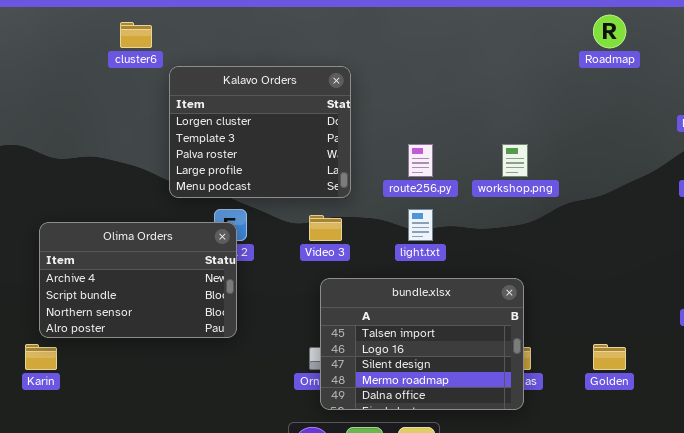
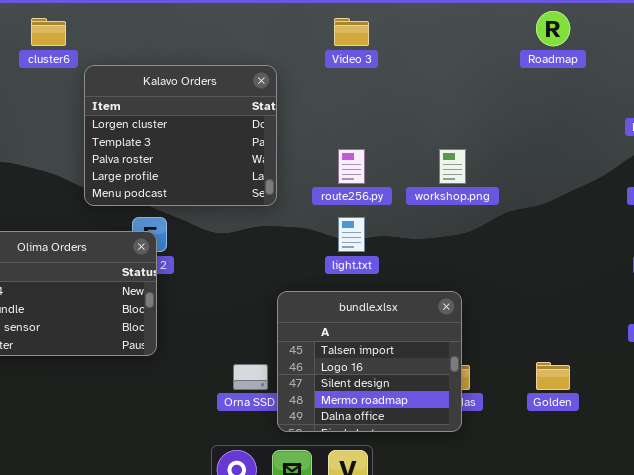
Video 3: [309,215,342,241] -> [334,18,369,46], moved
bundle.xlsx: [320,278,524,410] -> [277,291,462,432], resized

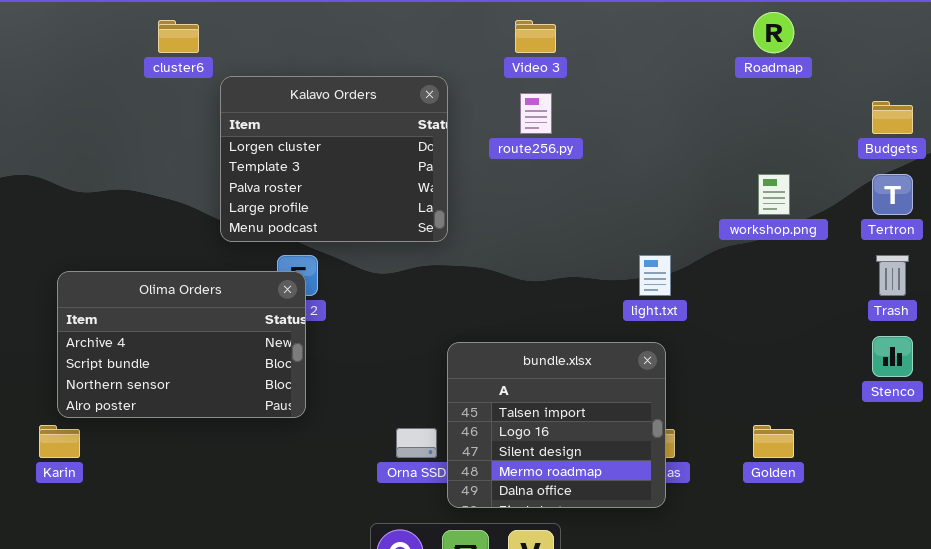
route256.py: [338,149,365,184] -> [520,93,552,134], moved
workshop.png: [439,149,466,184] -> [758,174,790,215], moved
light.txt: [338,217,365,252] -> [639,255,671,296], moved

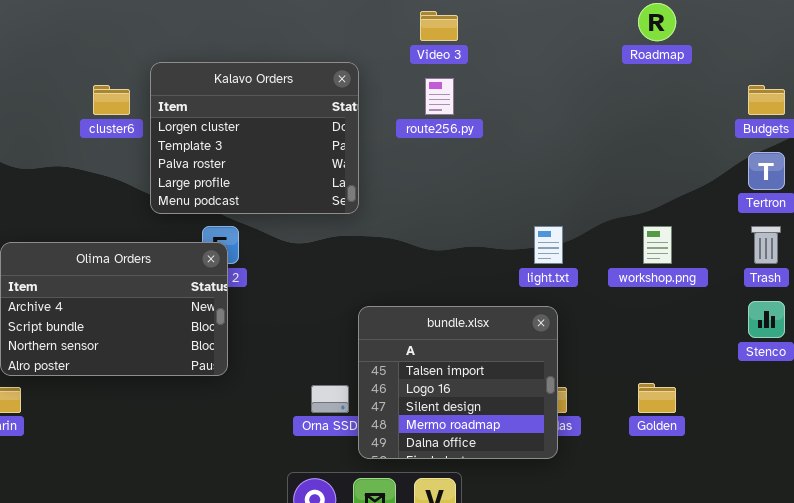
cluster6: [158,20,199,53] -> [93,85,130,115], moved
workshop.png: [758,174,790,215] -> [643,226,672,264], moved

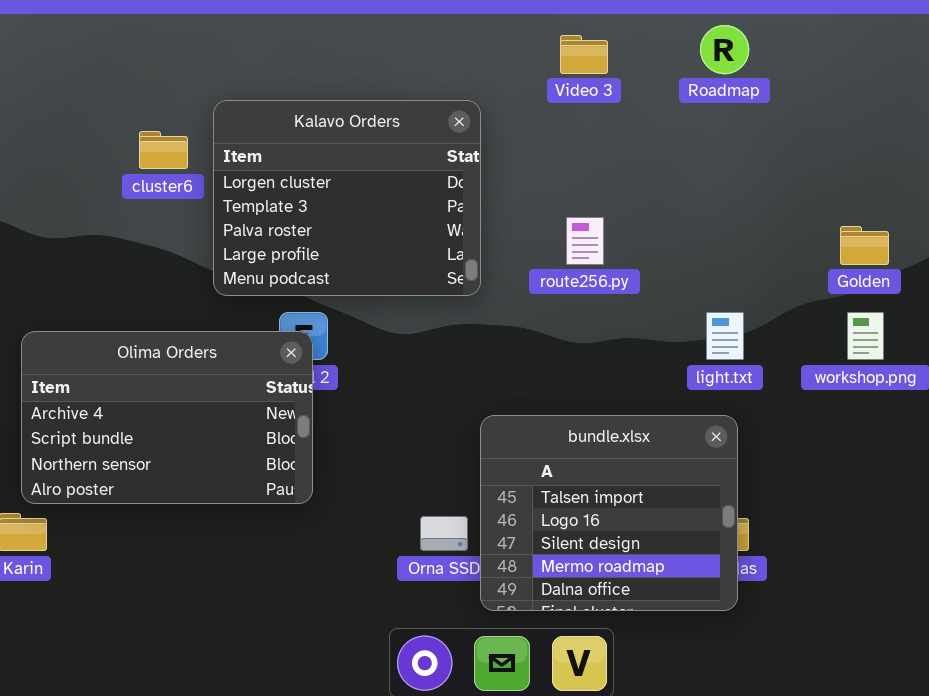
Roadmap: [638,3,676,41] -> [700,25,749,74], moved
route256.py: [425,78,454,115] -> [566,217,604,265], moved
Golden: [638,383,676,413] -> [840,226,889,265], moved

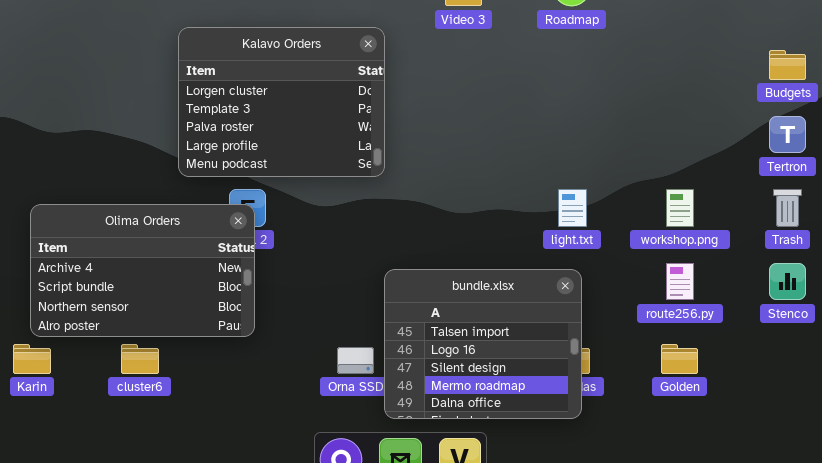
cluster6: [139,131,188,169] -> [121,344,159,374], moved
route256.py: [566,217,604,265] -> [666,263,694,300], moved
Golden: [840,226,889,265] -> [661,344,698,374], moved

